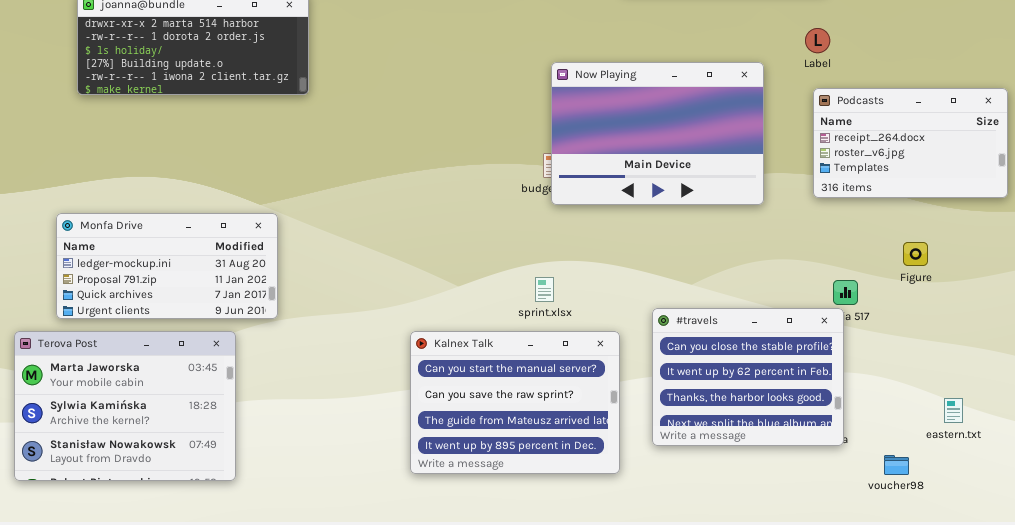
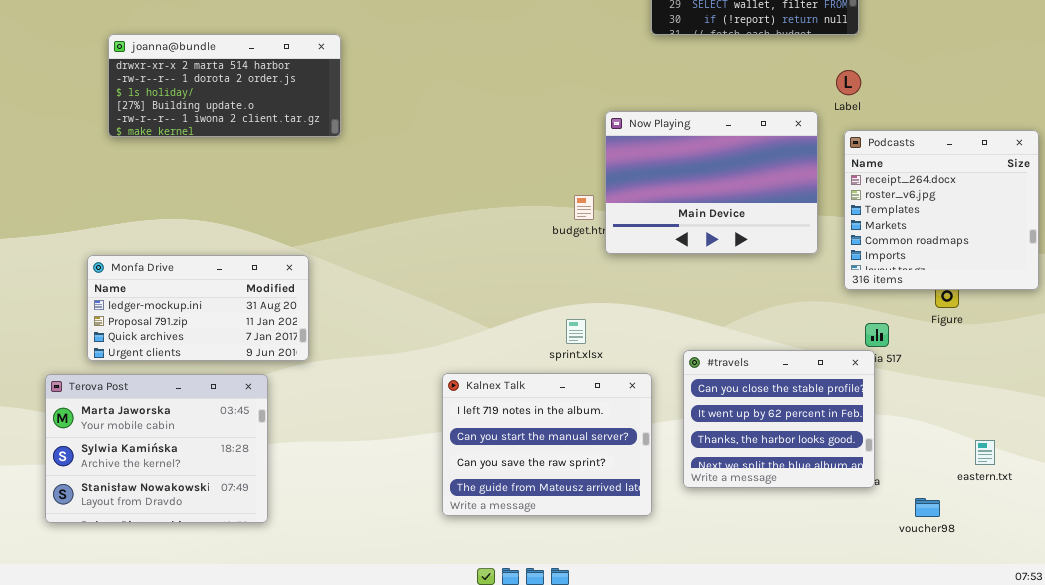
Now Playing: [551,62,764,205] -> [605,111,818,254], moved
Podcasts: [813,88,1008,198] -> [844,130,1039,290], resized
Kalnex Talk: [410,331,620,474] -> [442,373,652,516], scrolled up 1 row

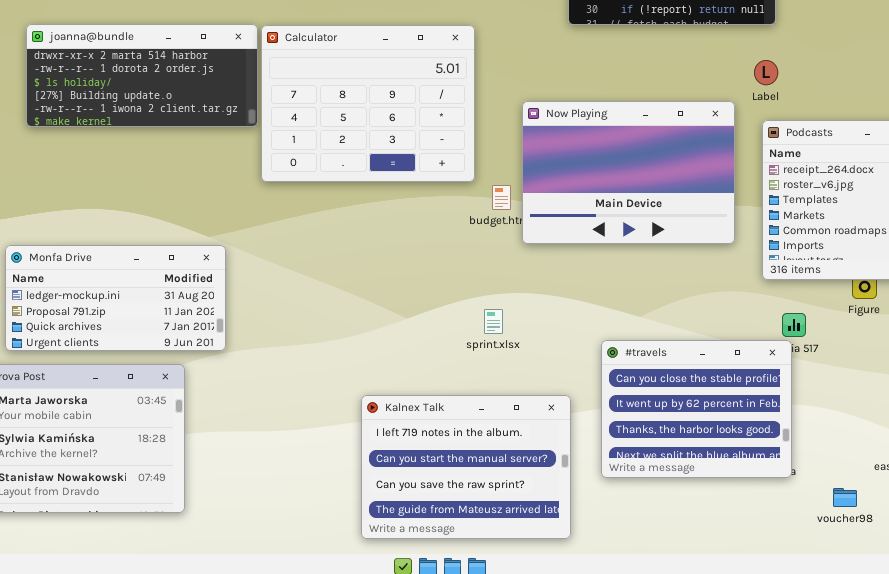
Calculator: none -> [261,25,475,182], opened
Kalnex Talk: [442,373,652,516] -> [361,395,571,539], moved

